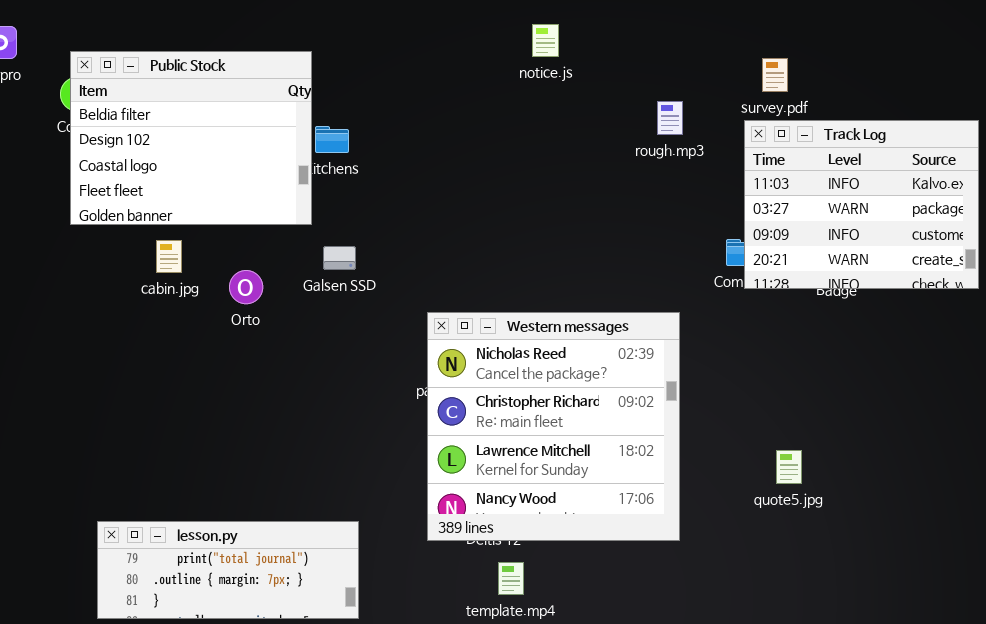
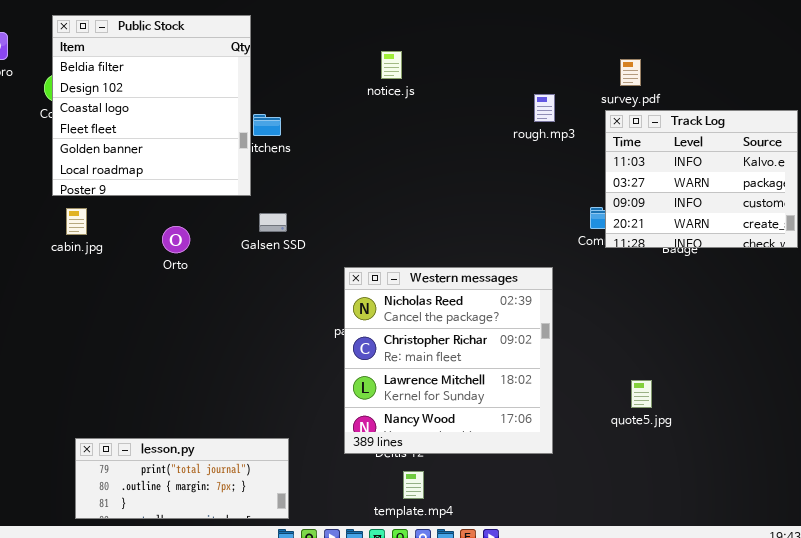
notice.js: [532,24,559,57] -> [381,51,402,79], moved
Public Stock: [70,51,312,225] -> [52,15,251,196], resized
cabin.jpg: [156,240,182,273] -> [66,208,87,235], moved
Orto: [229,270,263,304] -> [162,226,190,253], moved

